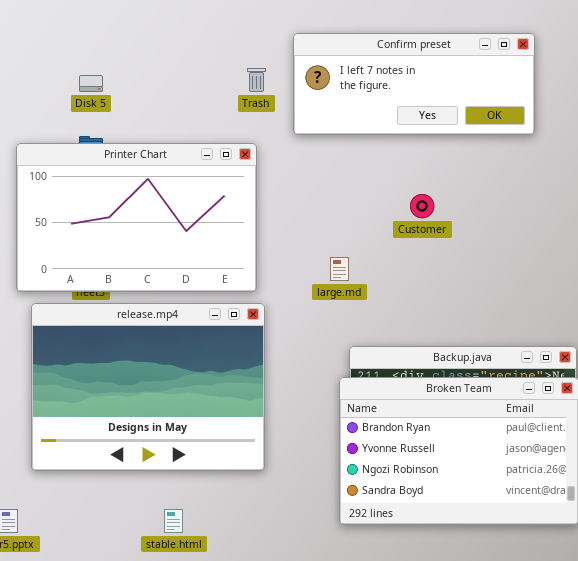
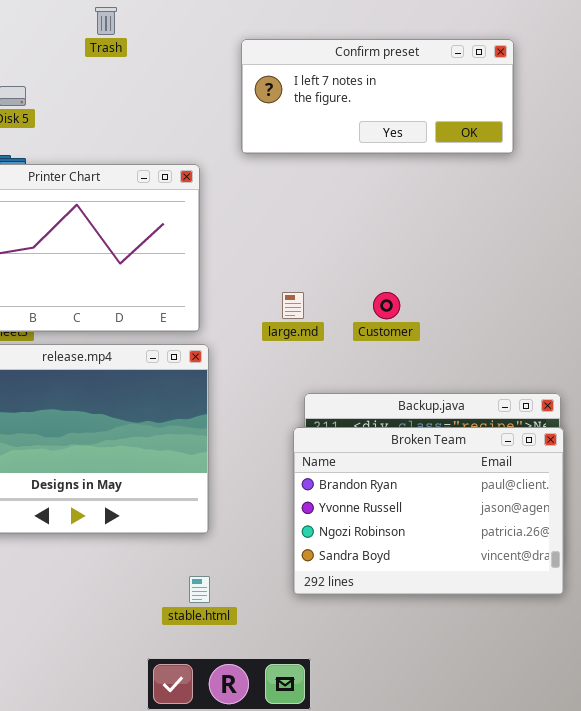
Trash: [247,68,266,92] -> [95,7,117,35], moved
Customer: [410,194,434,218] -> [373,292,400,319], moved
stable.html: [164,509,183,533] -> [189,576,210,603], moved

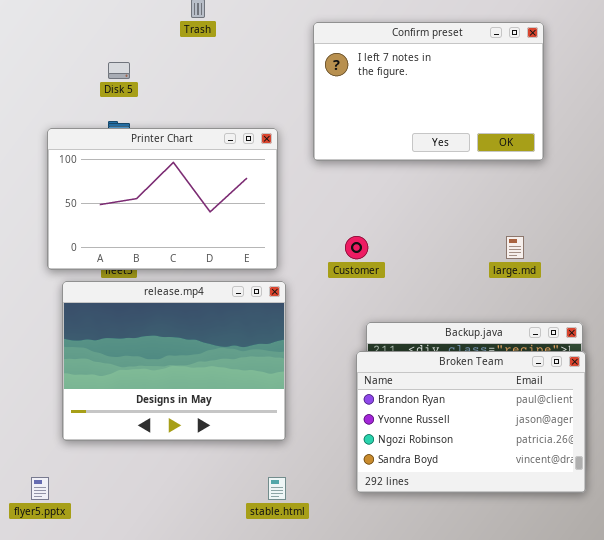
Confirm preset: [241,39,514,154] -> [313,22,544,161], resized
large.md: [282,292,304,319] -> [506,236,524,259], moved
Customer: [373,292,400,319] -> [345,236,368,259], moved

